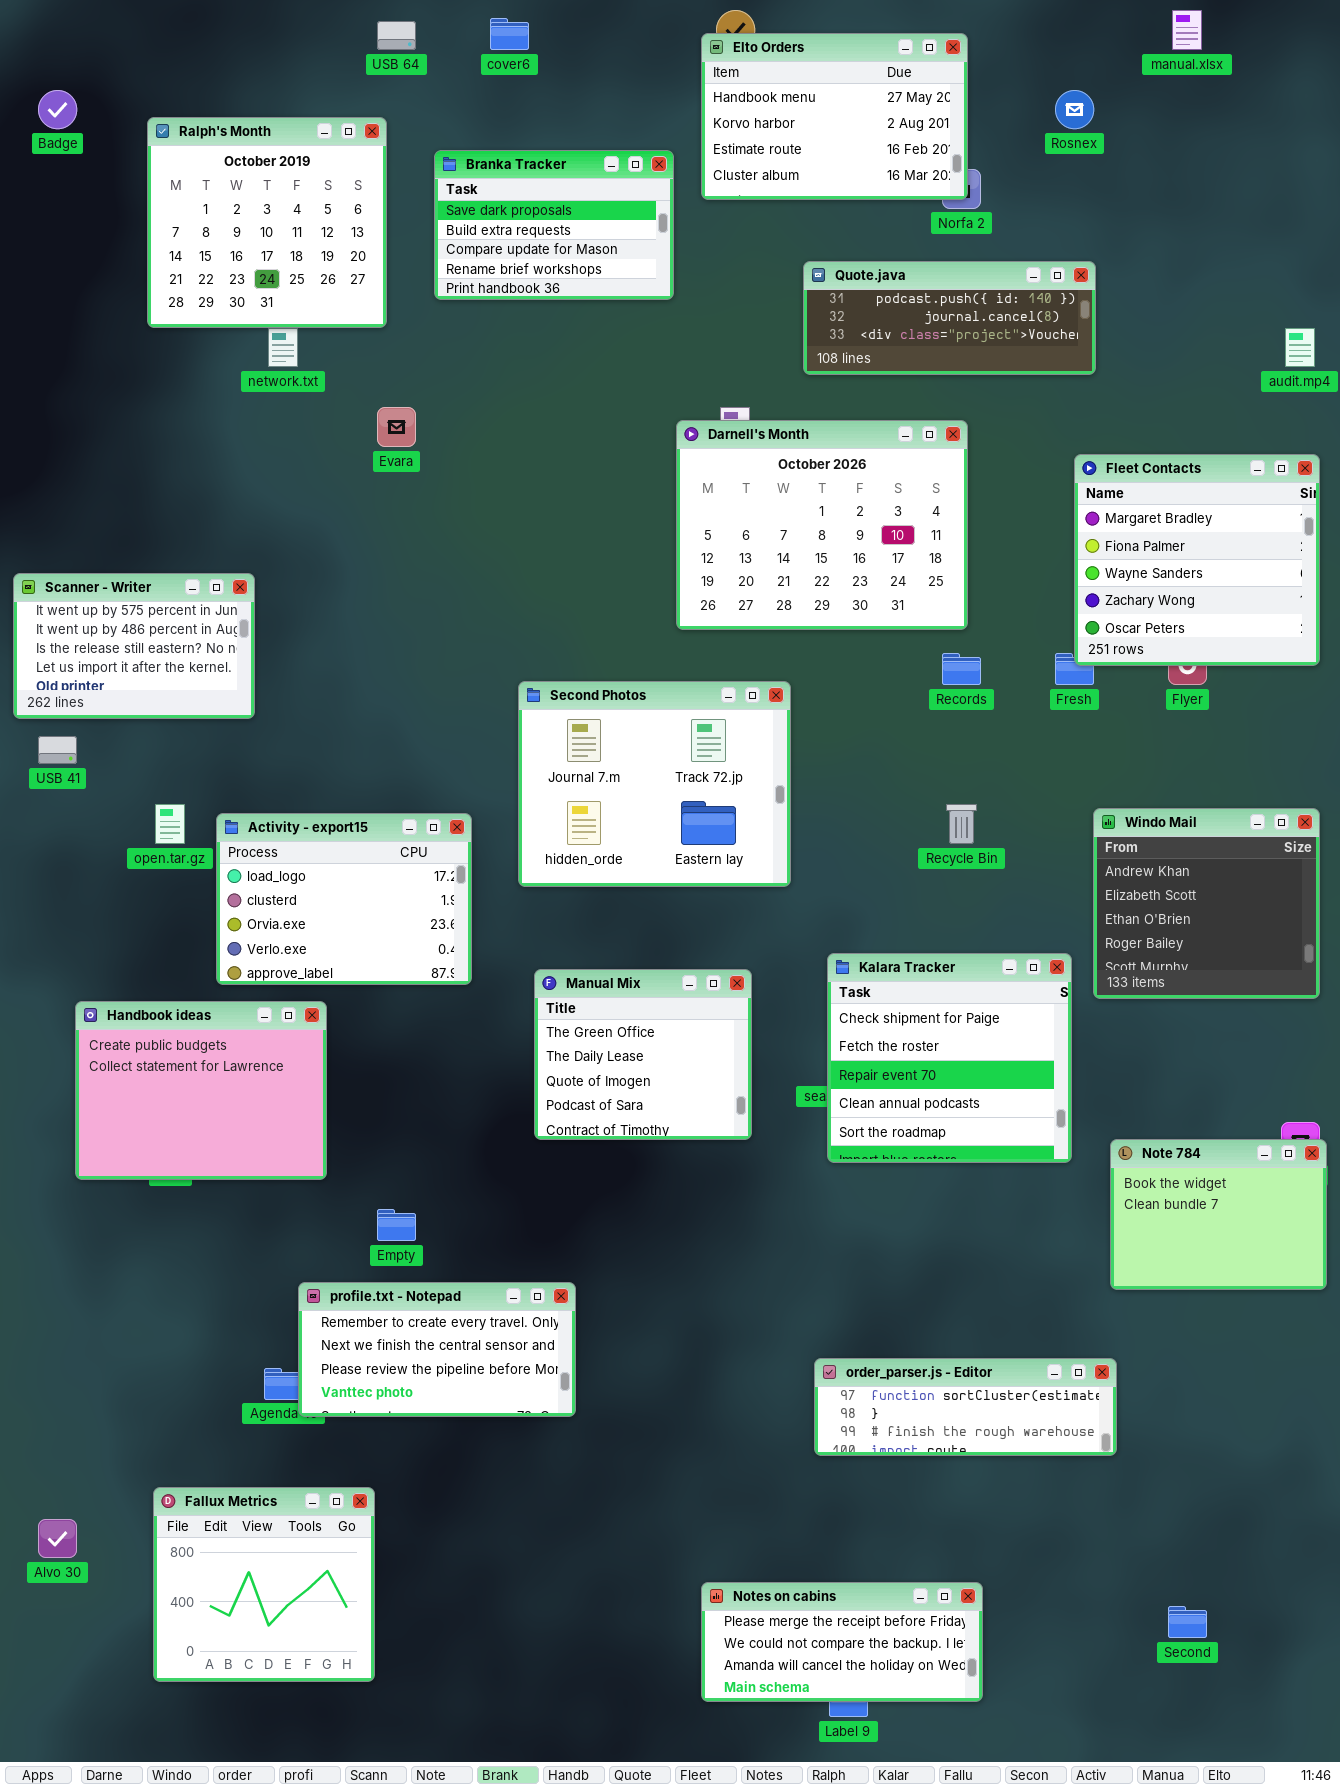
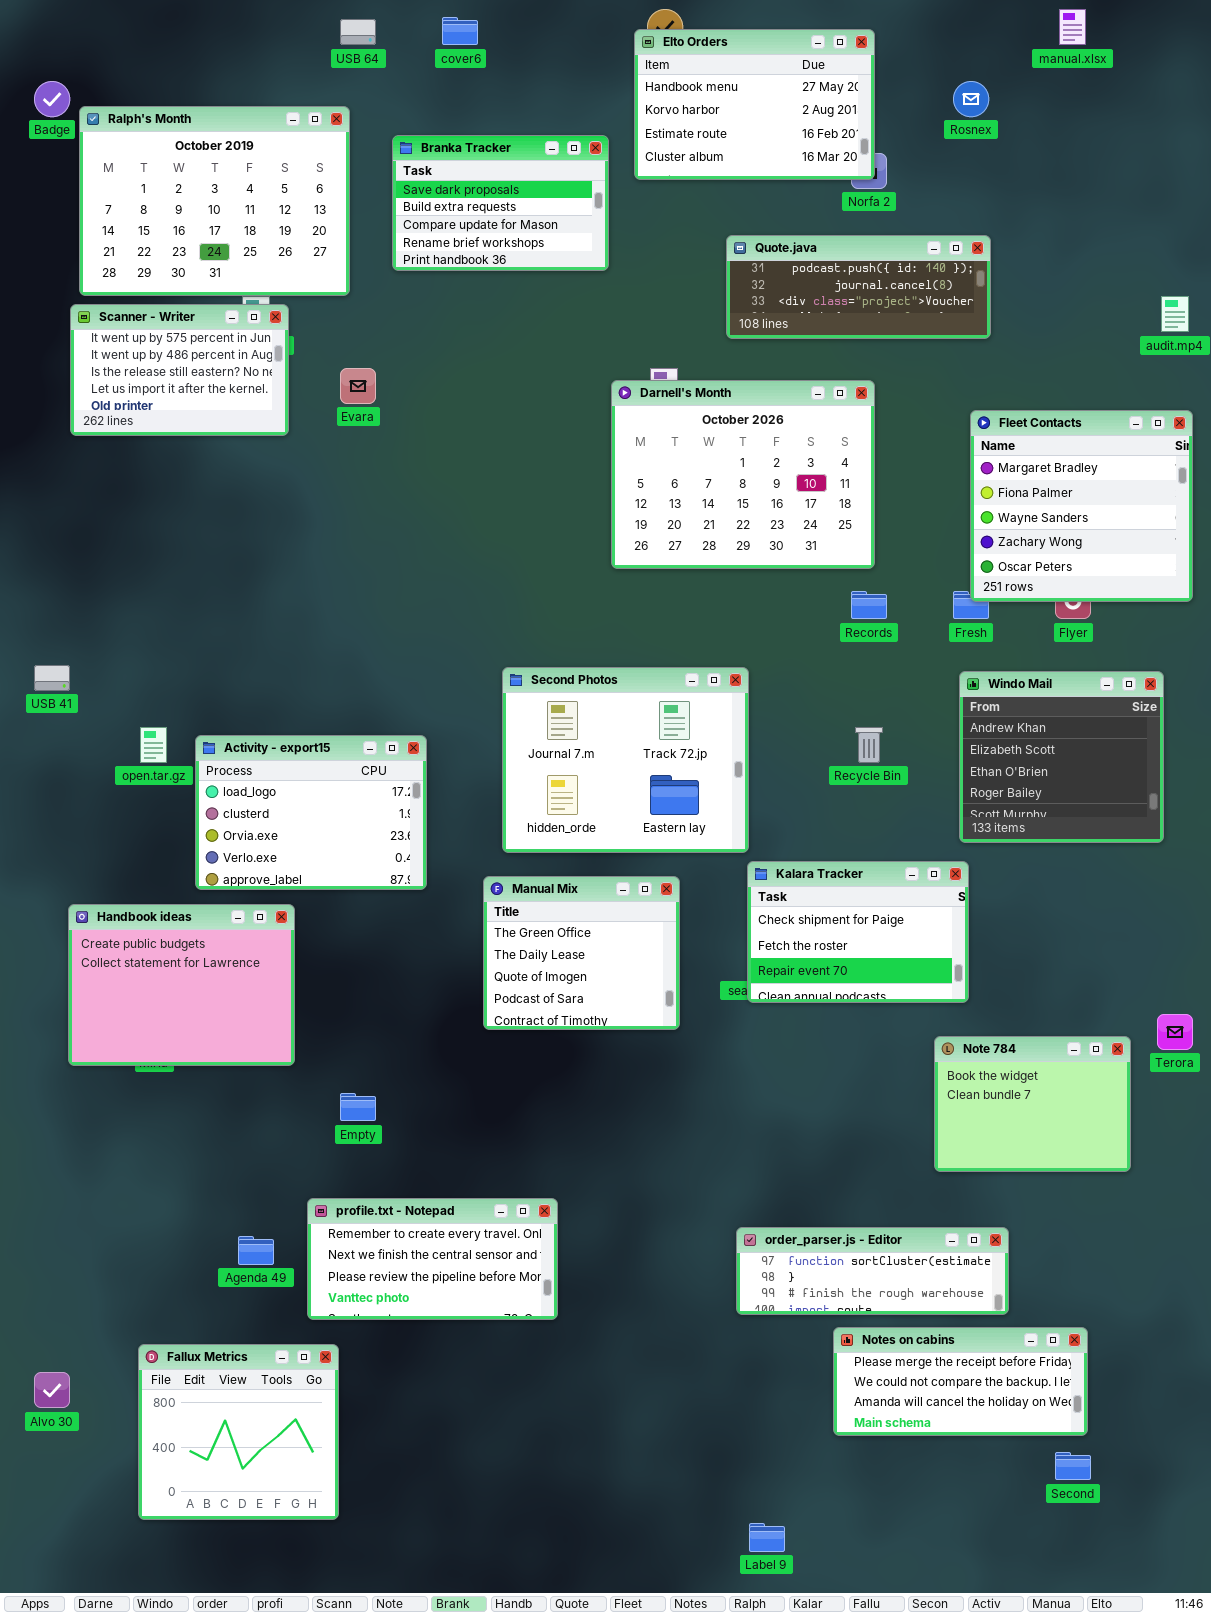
Ralph's Month: [147,117,387,328] -> [79,106,350,296], resized
Scanner - Writer: [13,573,255,719] -> [70,304,289,436], moved
Second Photos: [518,681,791,887] -> [502,667,749,853], moved
Windo Mail: [1093,808,1320,999] -> [959,671,1164,843], moved
Kalara Tracker: [827,953,1072,1163] -> [747,861,969,1003], resized
Note 784: [1110,1139,1327,1290] -> [934,1036,1131,1172], moved
profile.txt - Notepad: [298,1282,576,1417] -> [307,1198,558,1320], moved
Notes on cabins: [701,1582,983,1702] -> [833,1327,1088,1436], moved

